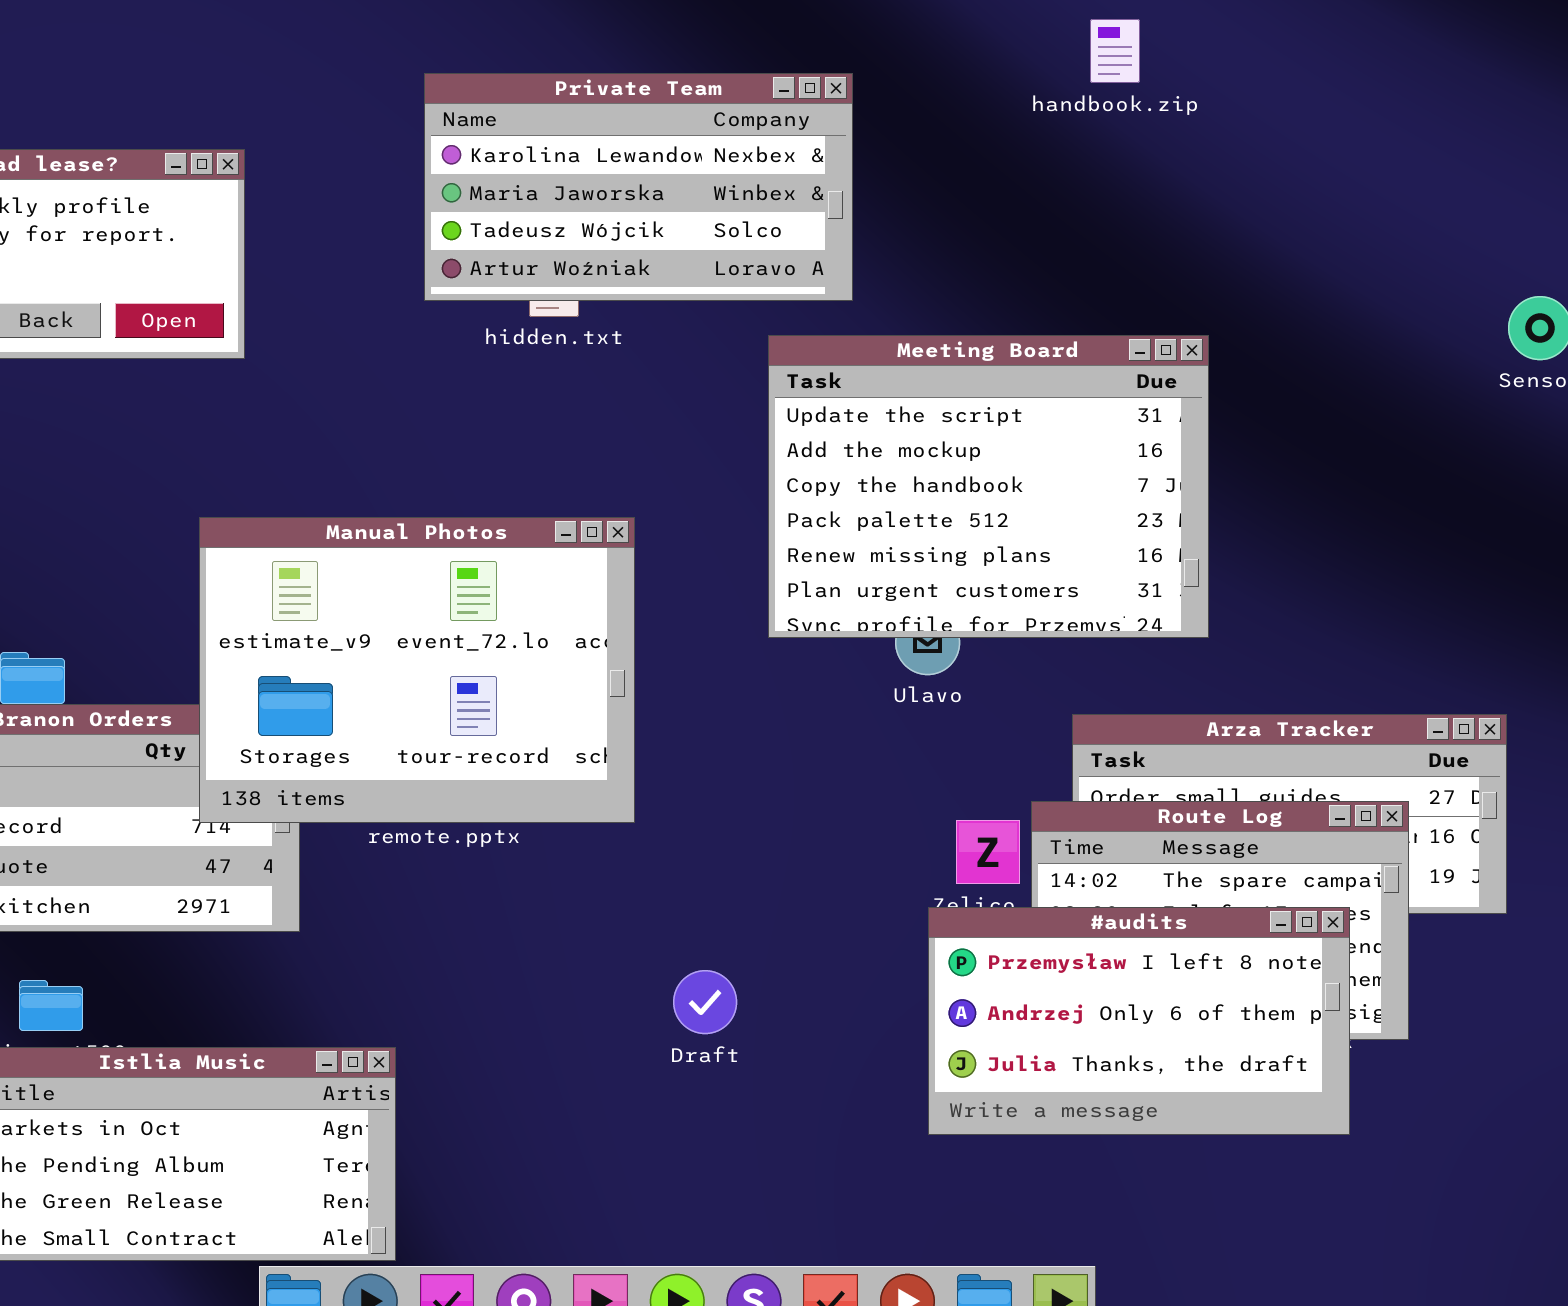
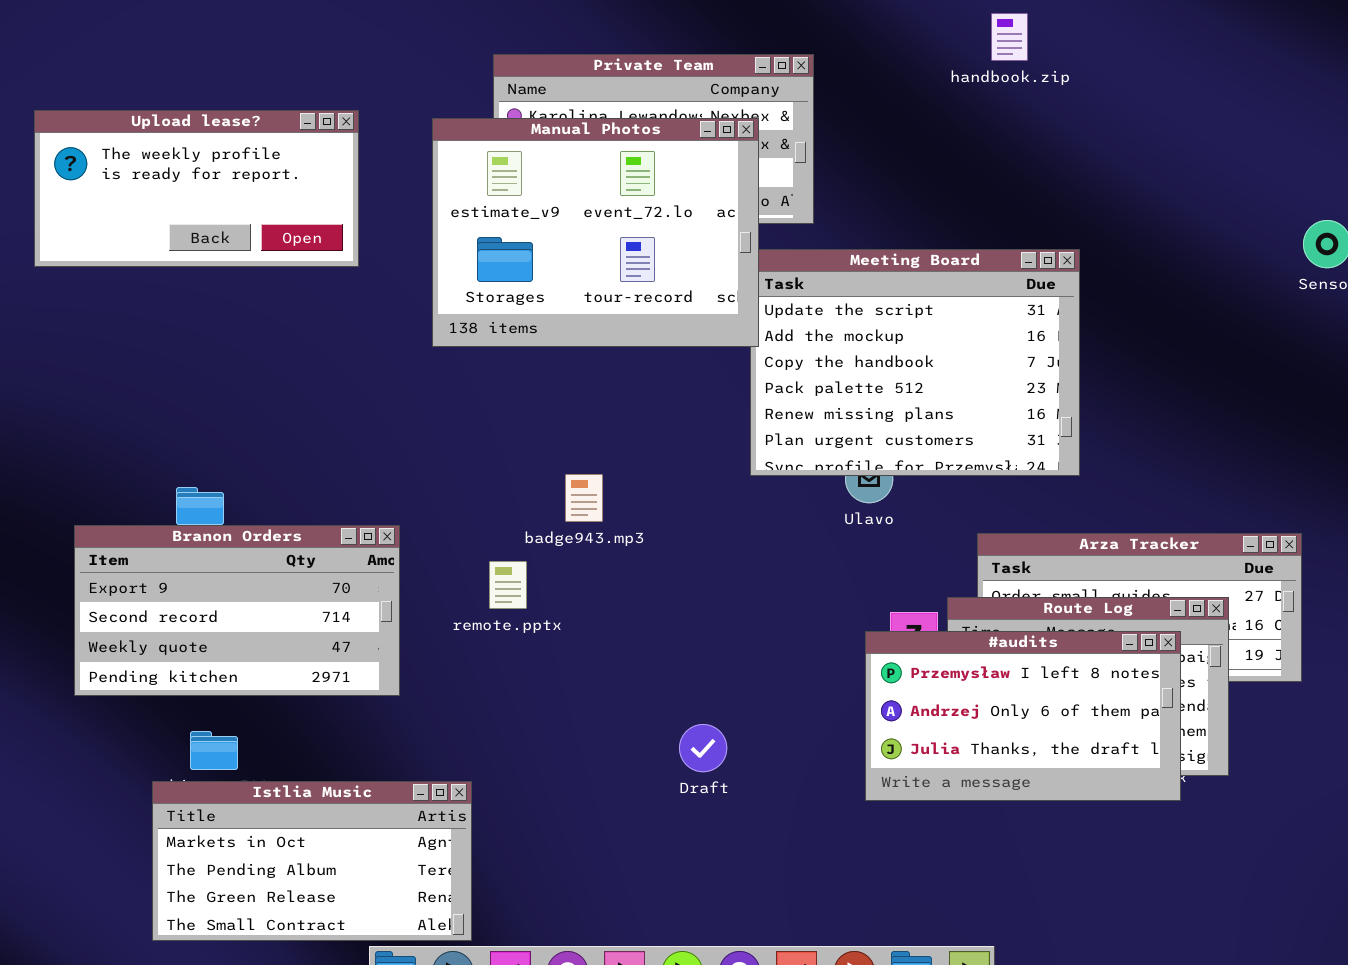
Manual Photos: [199,517,635,823] -> [432,118,759,347], moved
#audits: [928,907,1350,1135] -> [865,631,1181,801], moved

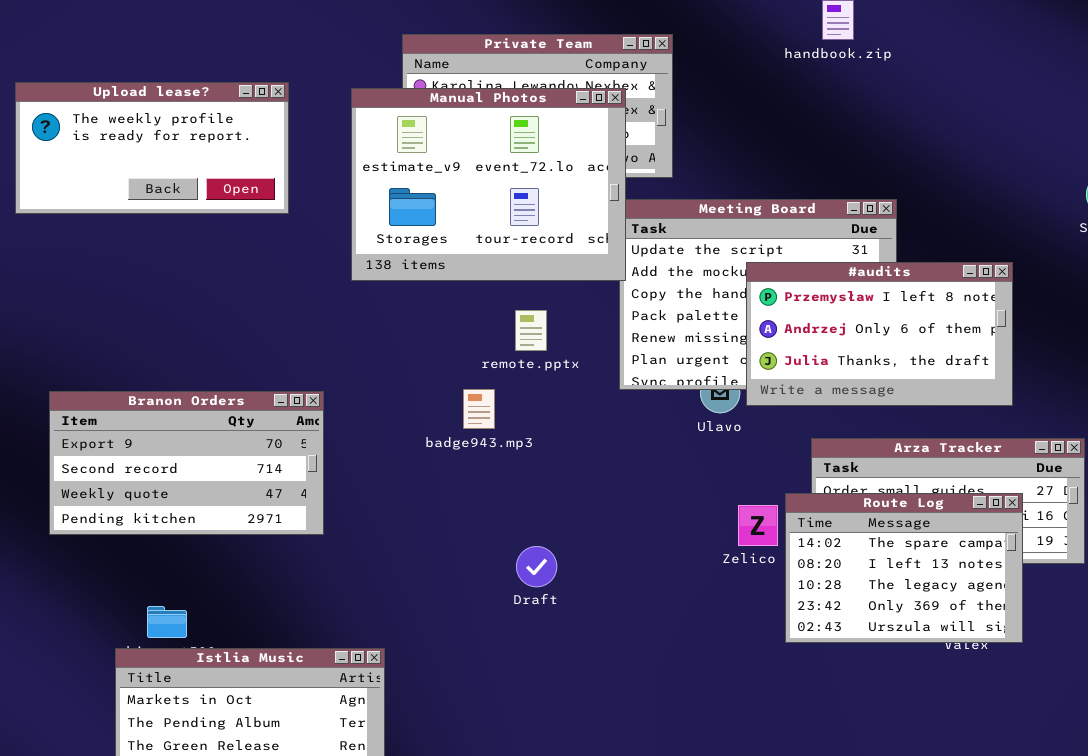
Branon Orders: [74,525,400,696] -> [49,391,324,535], moved
remote.pptx: [489,561,527,609] -> [515,310,547,351], moved
#audits: [865,631,1181,801] -> [746,262,1013,406], moved
Draft: [679,724,727,772] -> [516,546,557,587], moved

